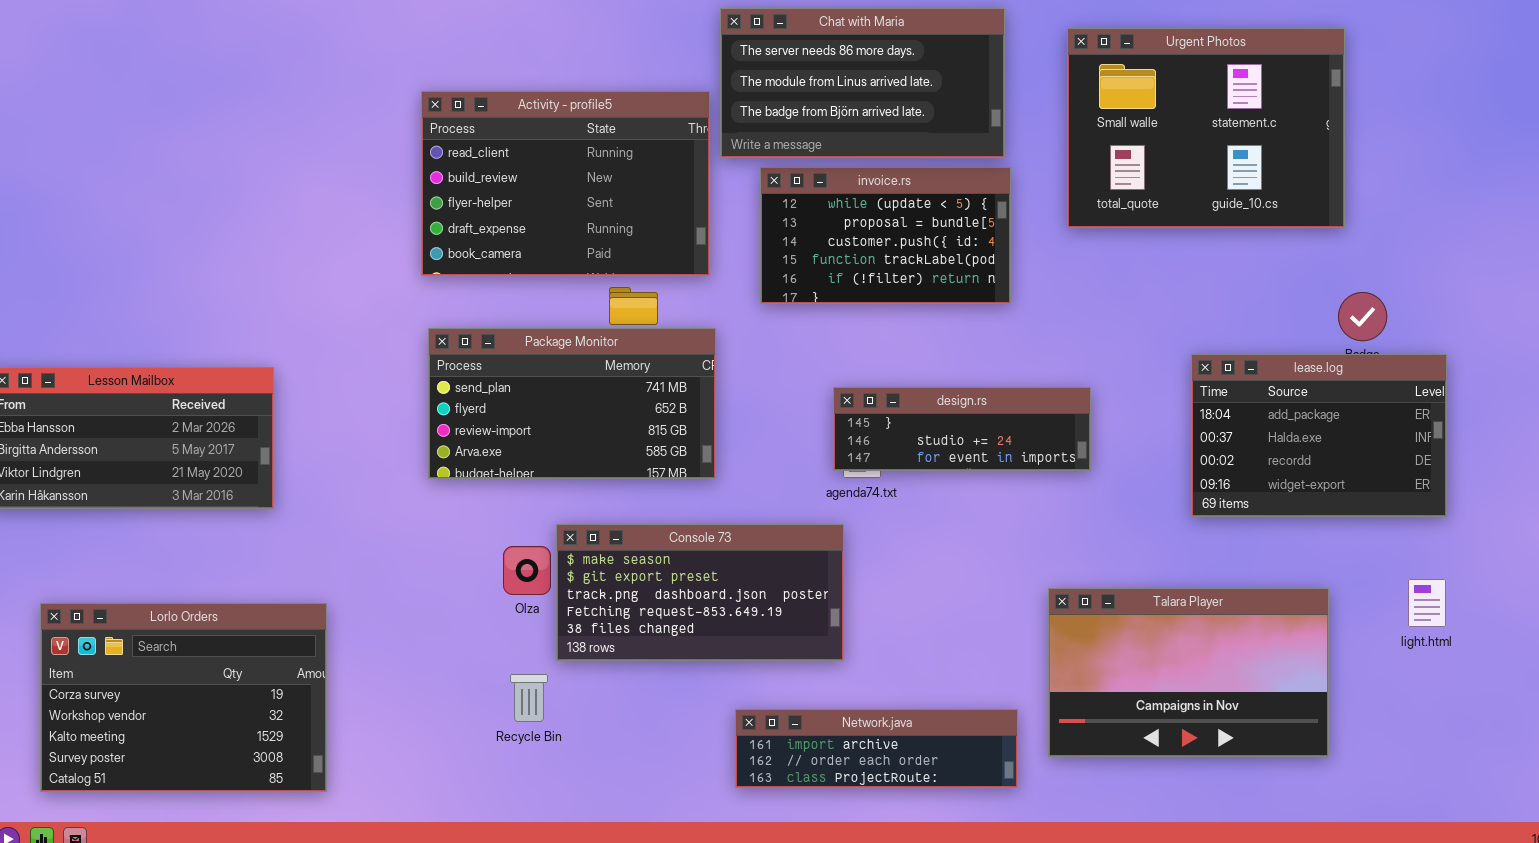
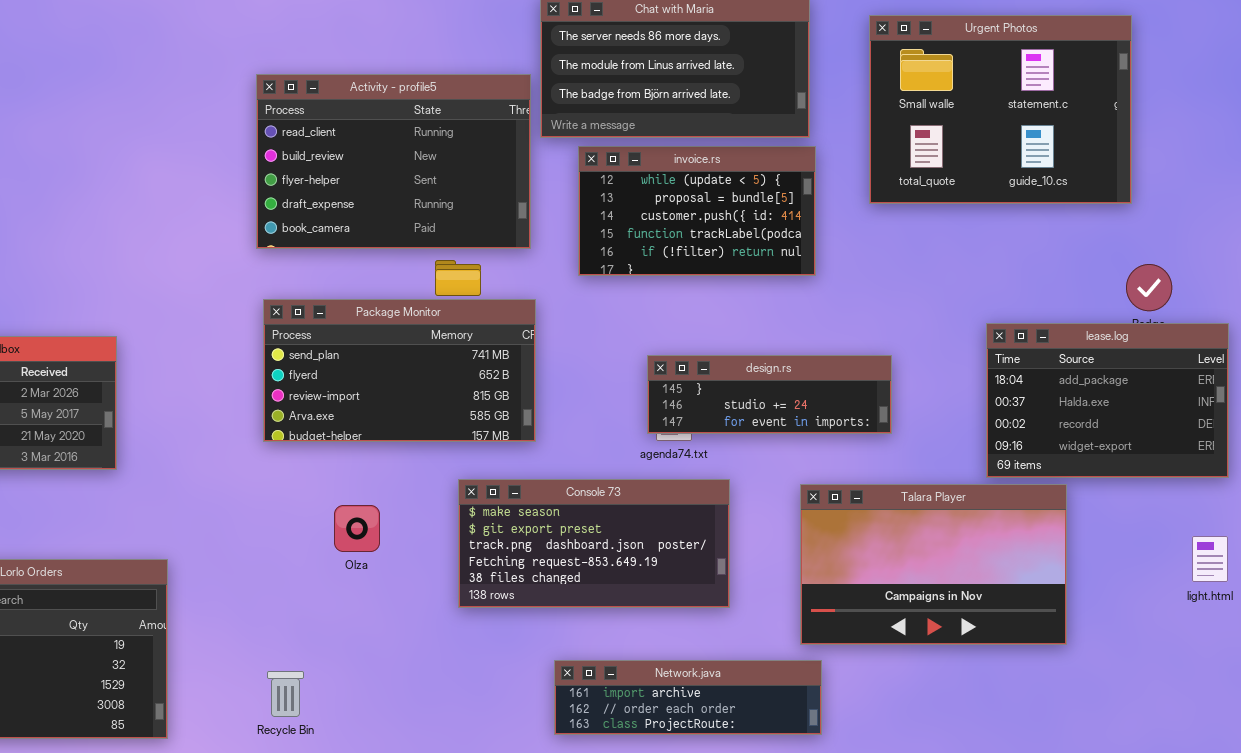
Console 73: [556,524,844,661] -> [458,479,730,608], moved
Talara Player: [1048,588,1329,757] -> [800,484,1067,645], moved
Recycle Bin: [510,674,548,722] -> [267,671,304,717], moved

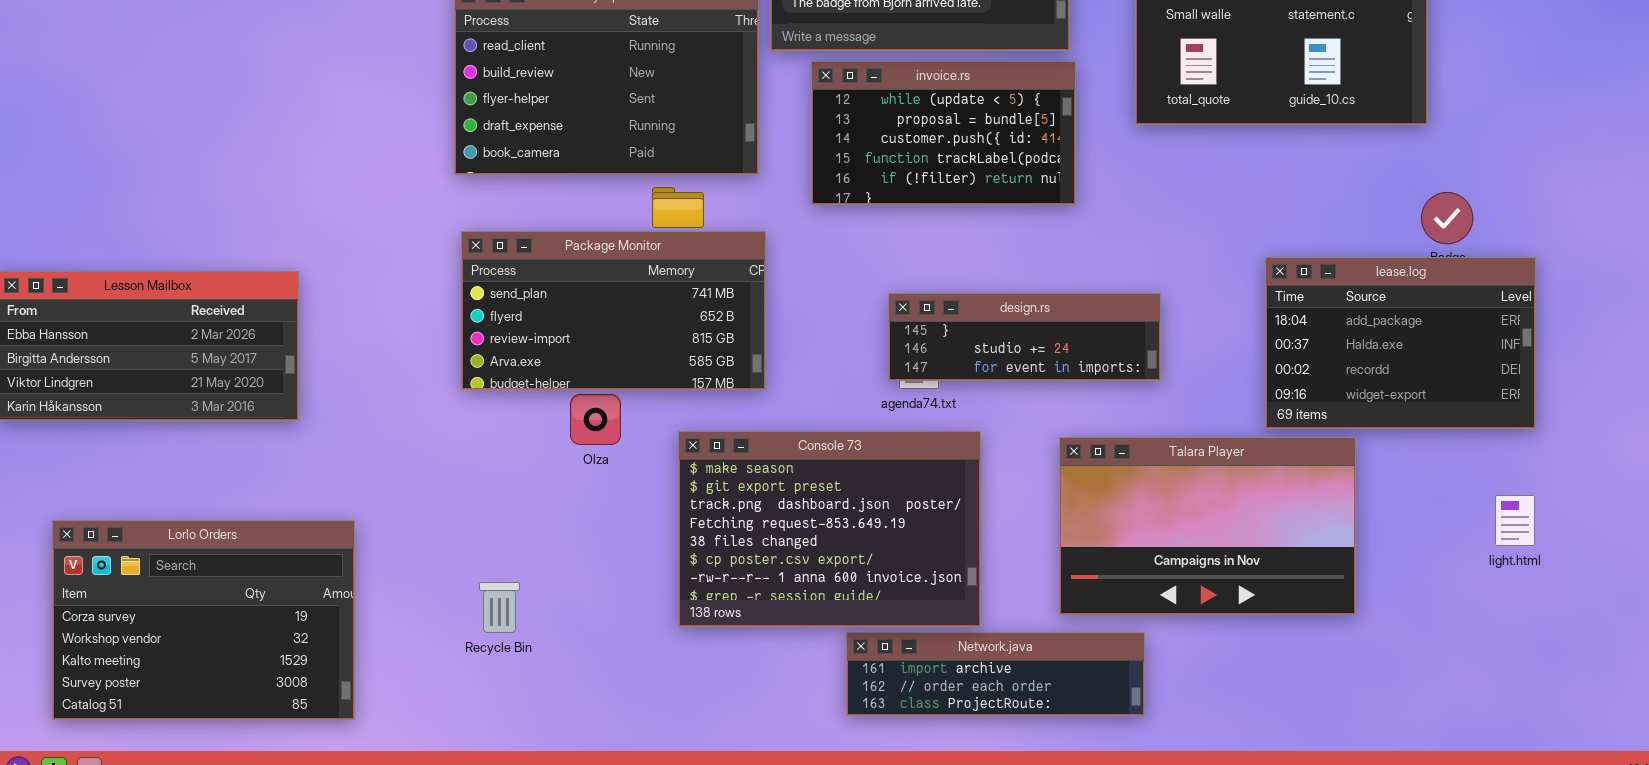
Console 73: [458,479,730,608] -> [678,431,981,627], resized
Olza: [334,505,380,552] -> [570,394,621,445], moved
Network.java: [554,660,822,735] -> [846,632,1145,716], moved
Recycle Bin: [267,671,304,717] -> [479,582,520,633], moved

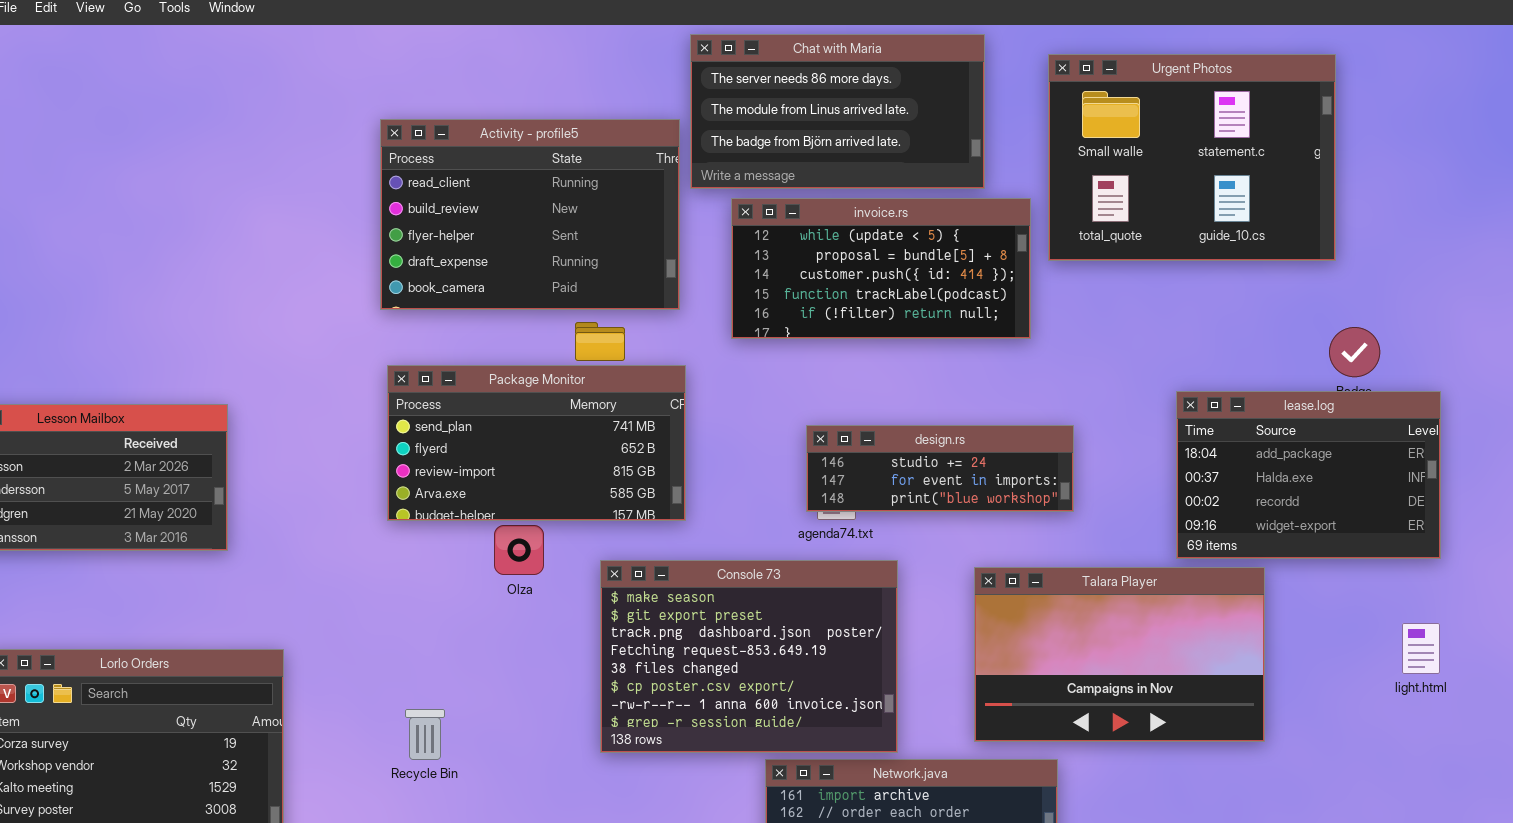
invoice.rs: [811,61,1076,205] -> [731,198,1031,339], resized
design.rs: [888,293,1161,381] -> [806,425,1074,512], scrolled down 1 row

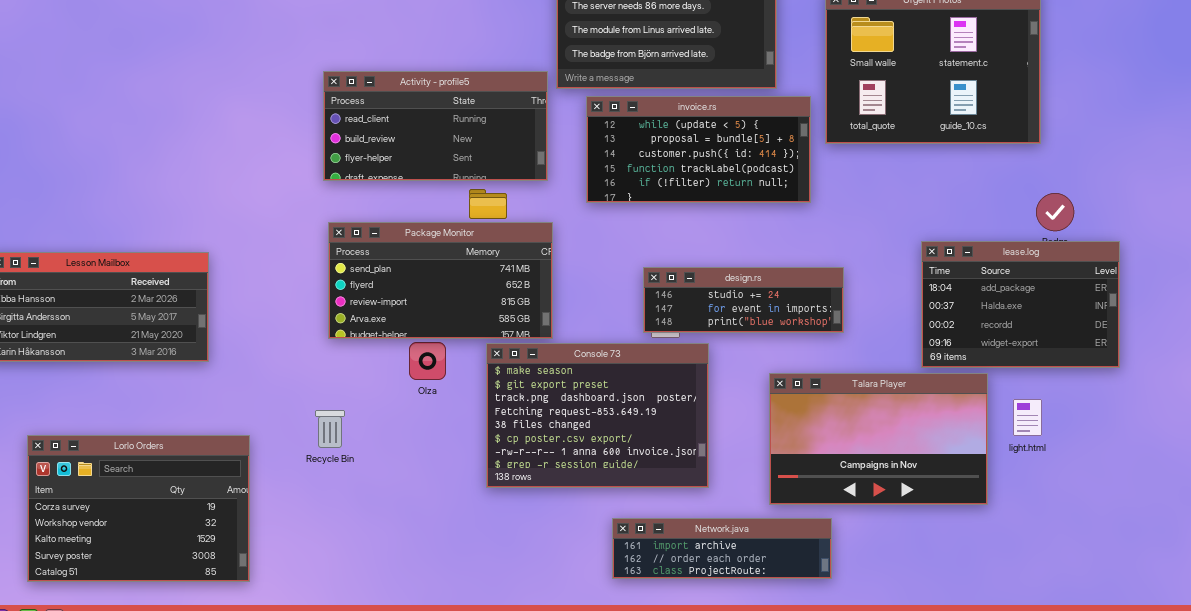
Activity - profile5: [380,119,680,310] -> [323,71,548,181], resized
Console 73: [600,560,898,753] -> [486,343,709,488], moved
light.html: [1402,623,1440,674] -> [1013,399,1042,436], moved
Recycle Bin: [405,709,445,760] -> [315,410,345,448], moved

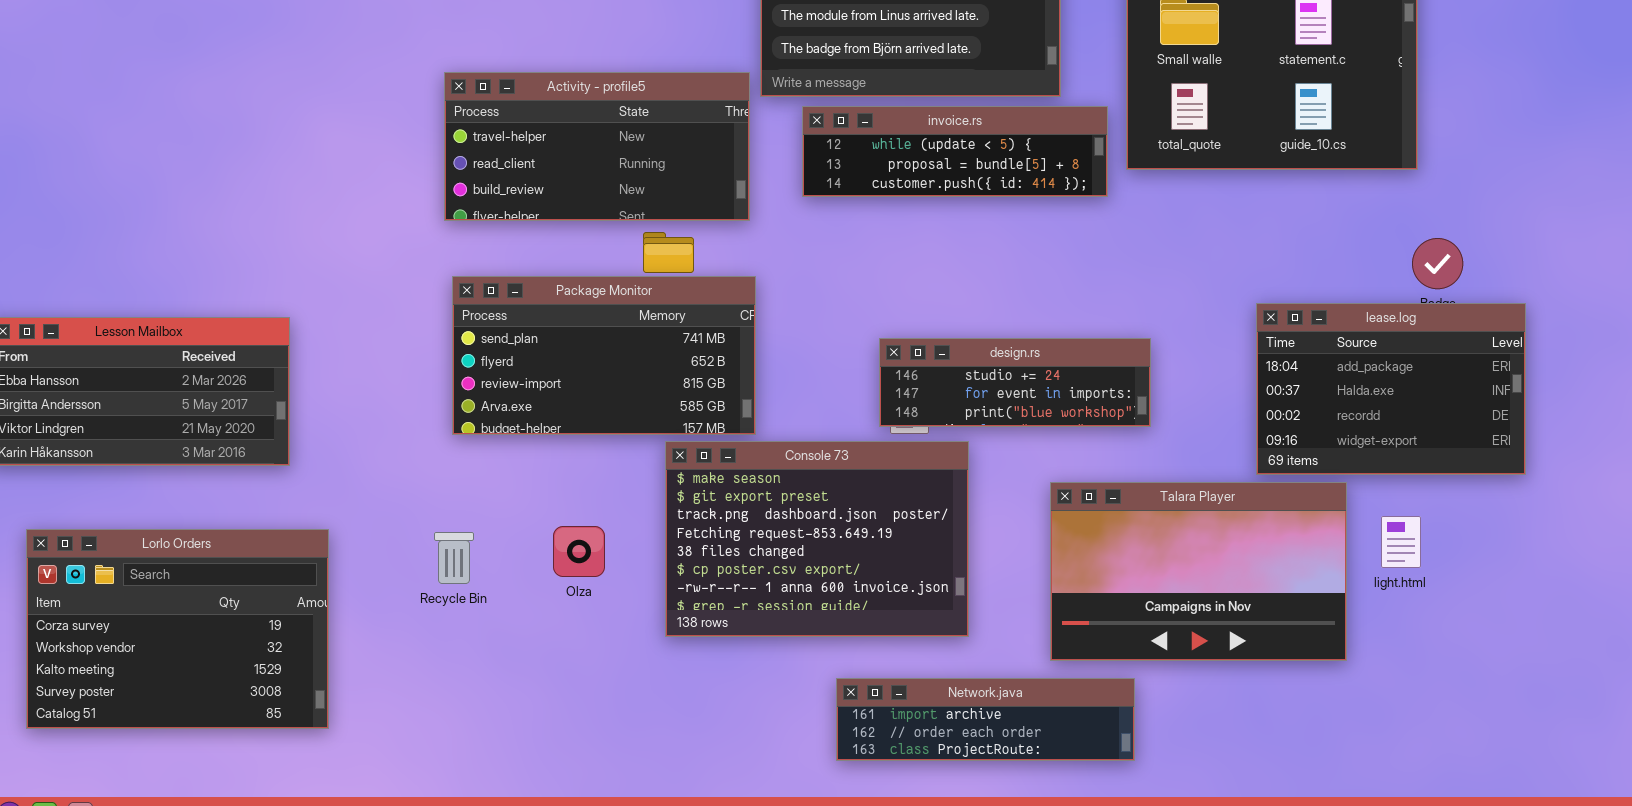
Activity - profile5: [323,71,548,181] -> [444,72,750,221], scrolled up 1 row
invoice.rs: [586,96,811,203] -> [802,106,1108,197], resized
Olza: [409,342,446,380] -> [553,526,605,577], moved
Lorlo Orders: [27,435,250,582] -> [26,529,329,729], moved

